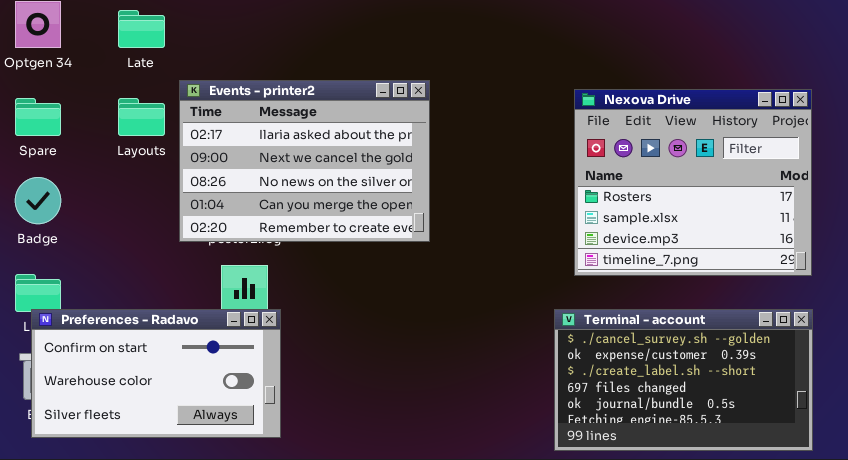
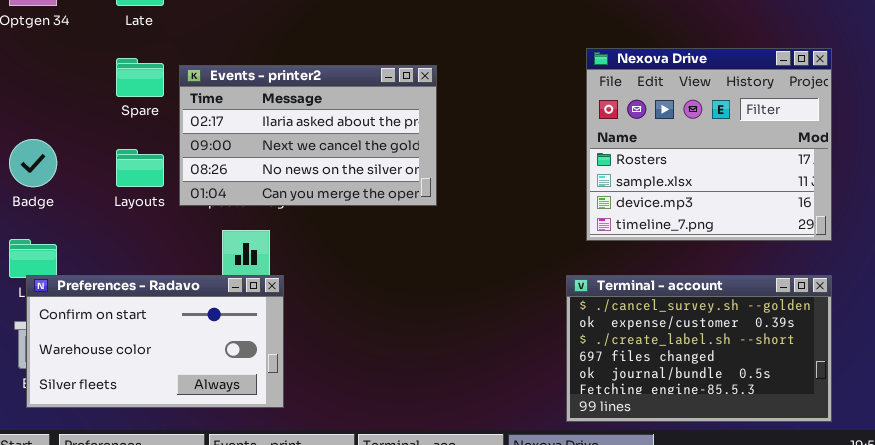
Events - printer2: [179,80,430,242] -> [179,65,437,206], resized
Spare: [15,98,61,136] -> [116,58,164,97], moved
Layouts: [118,98,165,136] -> [116,149,164,187], moved

